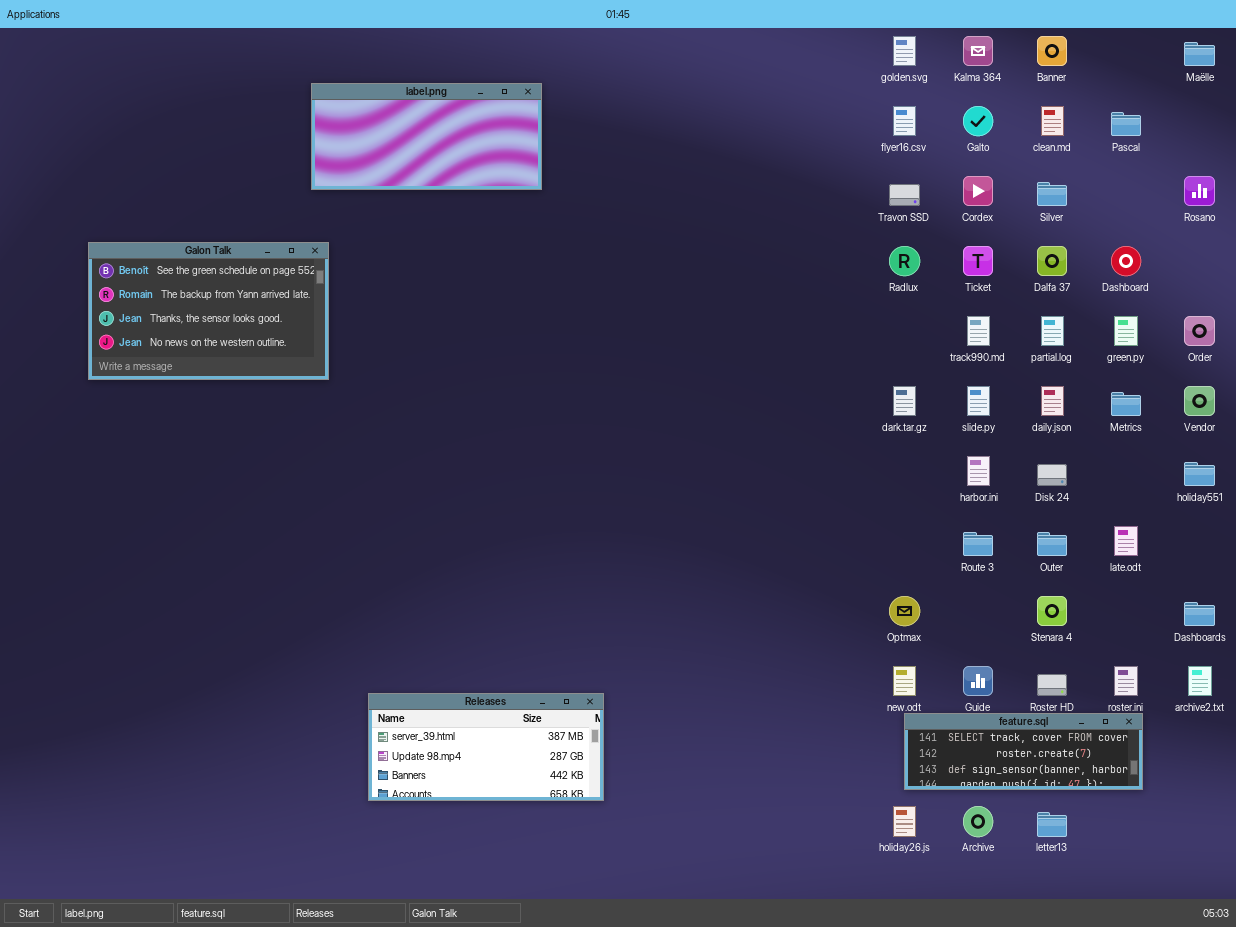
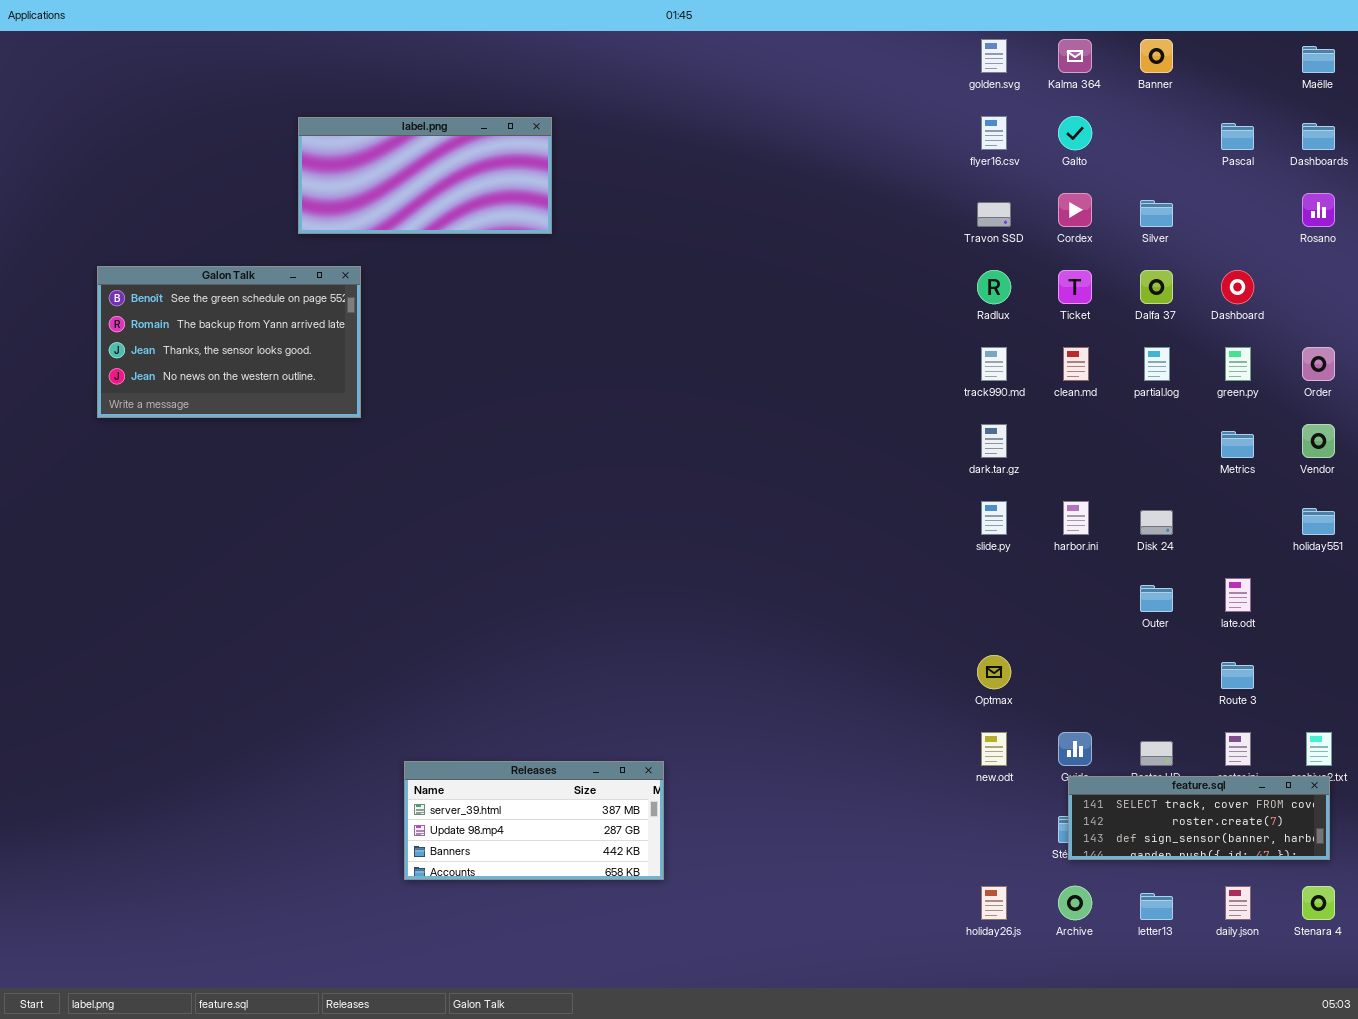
label.png: [311,83,542,190] -> [298,117,552,234], moved
clean.md: [1041,106,1064,136] -> [1063,347,1089,381], moved
track990.md: [967,316,990,346] -> [981,347,1007,381], moved
slide.py: [967,386,990,416] -> [981,501,1007,535], moved
daily.json: [1041,386,1064,416] -> [1225,886,1251,920], moved
Route 3: [963,532,993,556] -> [1221,662,1254,689], moved
Stenara 4: [1037,596,1067,626] -> [1302,886,1335,920], moved
Dashboards: [1184,602,1215,626] -> [1302,123,1335,150], moved
feature.sql: [904,713,1143,790] -> [1068,776,1330,860], moved

